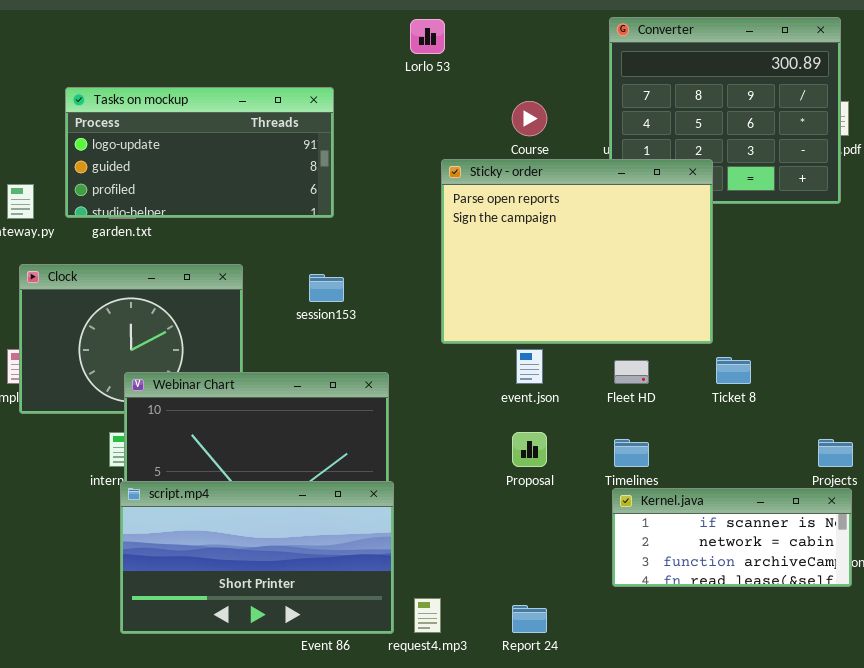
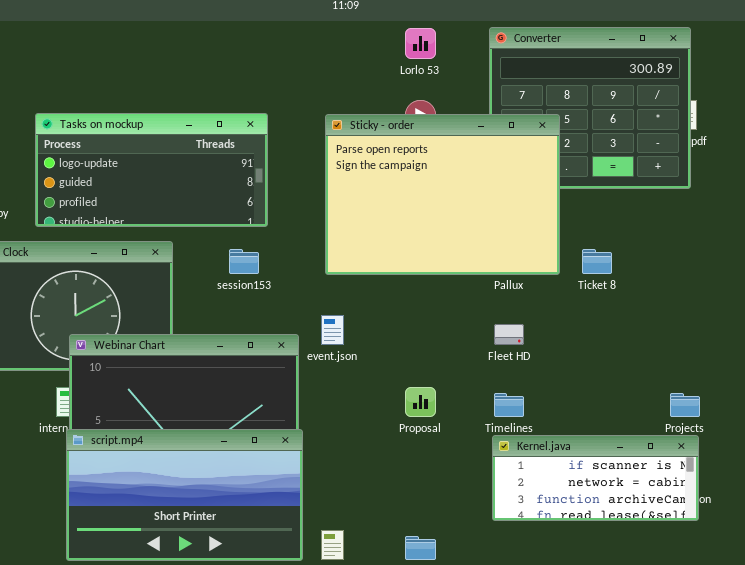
Lorlo 53: [410,19,445,54] -> [405,28,436,59], moved
Tasks on mockup: [65,87,334,218] -> [35,113,268,227], moved
Sticky - order: [441,159,713,344] -> [325,114,560,275], moved
event.json: [516,349,543,384] -> [321,315,344,345], moved
Ticket 8: [716,357,751,384] -> [582,249,612,274], moved

